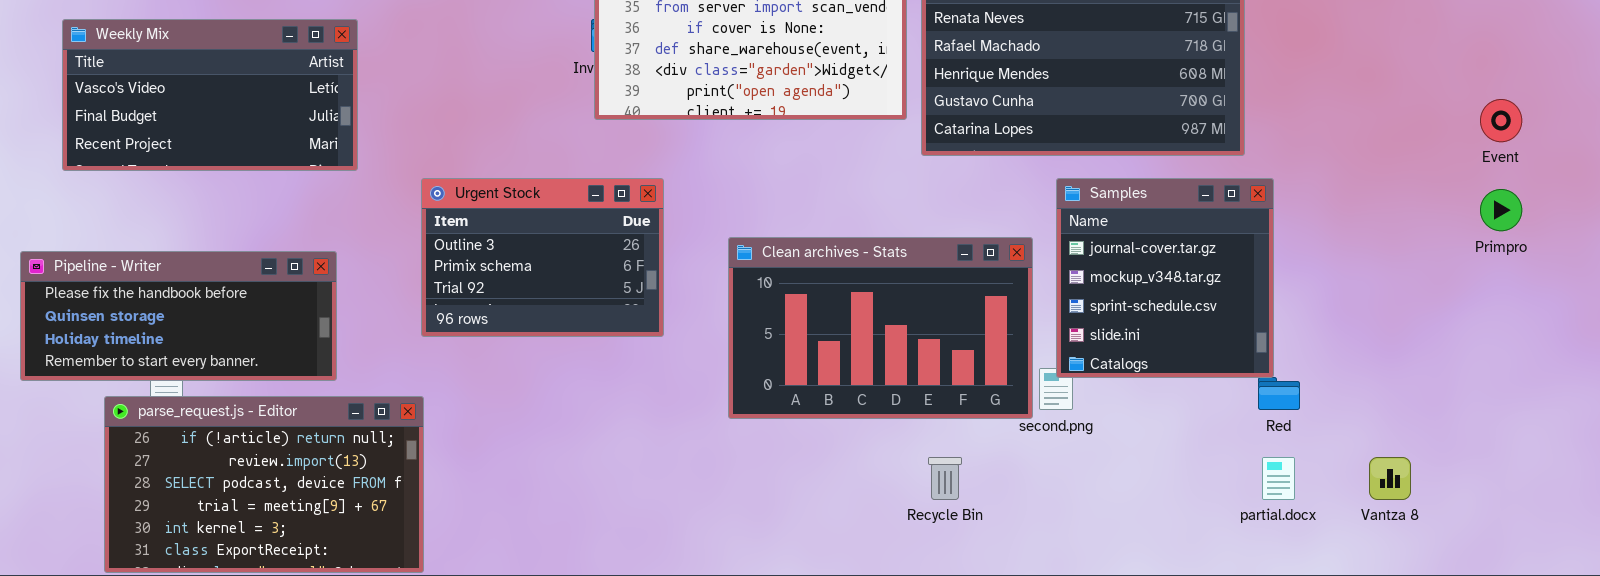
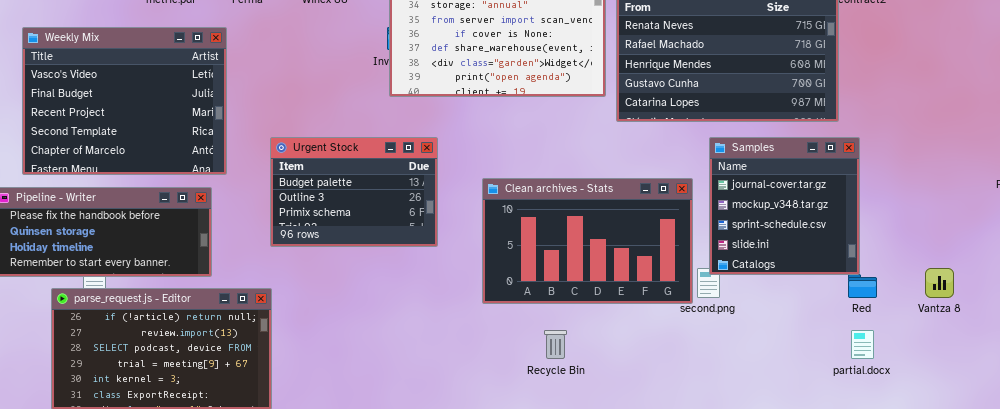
Weekly Mix: [62,19,358,171] -> [22,27,227,175], resized
Urgent Stock: [421,178,664,337] -> [270,137,438,247], scrolled up 1 row
Recycle Bin: [928,457,962,500] -> [544,330,567,359], moved
Vantza 8: [1369,457,1411,500] -> [925,268,954,298], moved

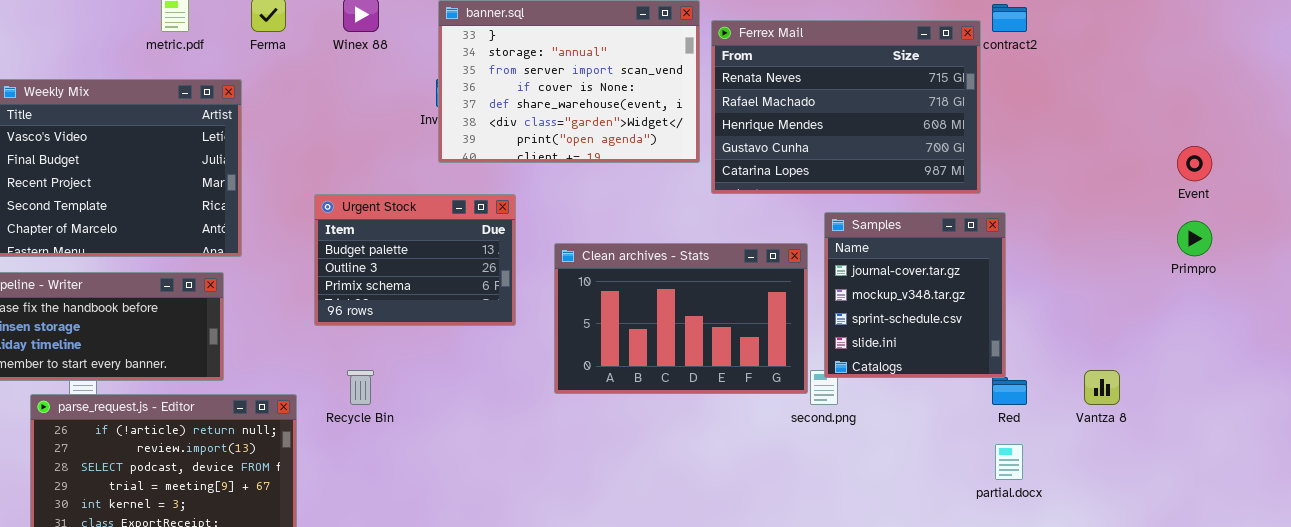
Urgent Stock: [270,137,438,247] -> [314,194,516,326], moved
Clean archives - Stats: [482,178,693,304] -> [554,243,808,394], moved
Recycle Bin: [544,330,567,359] -> [347,370,374,405], moved

